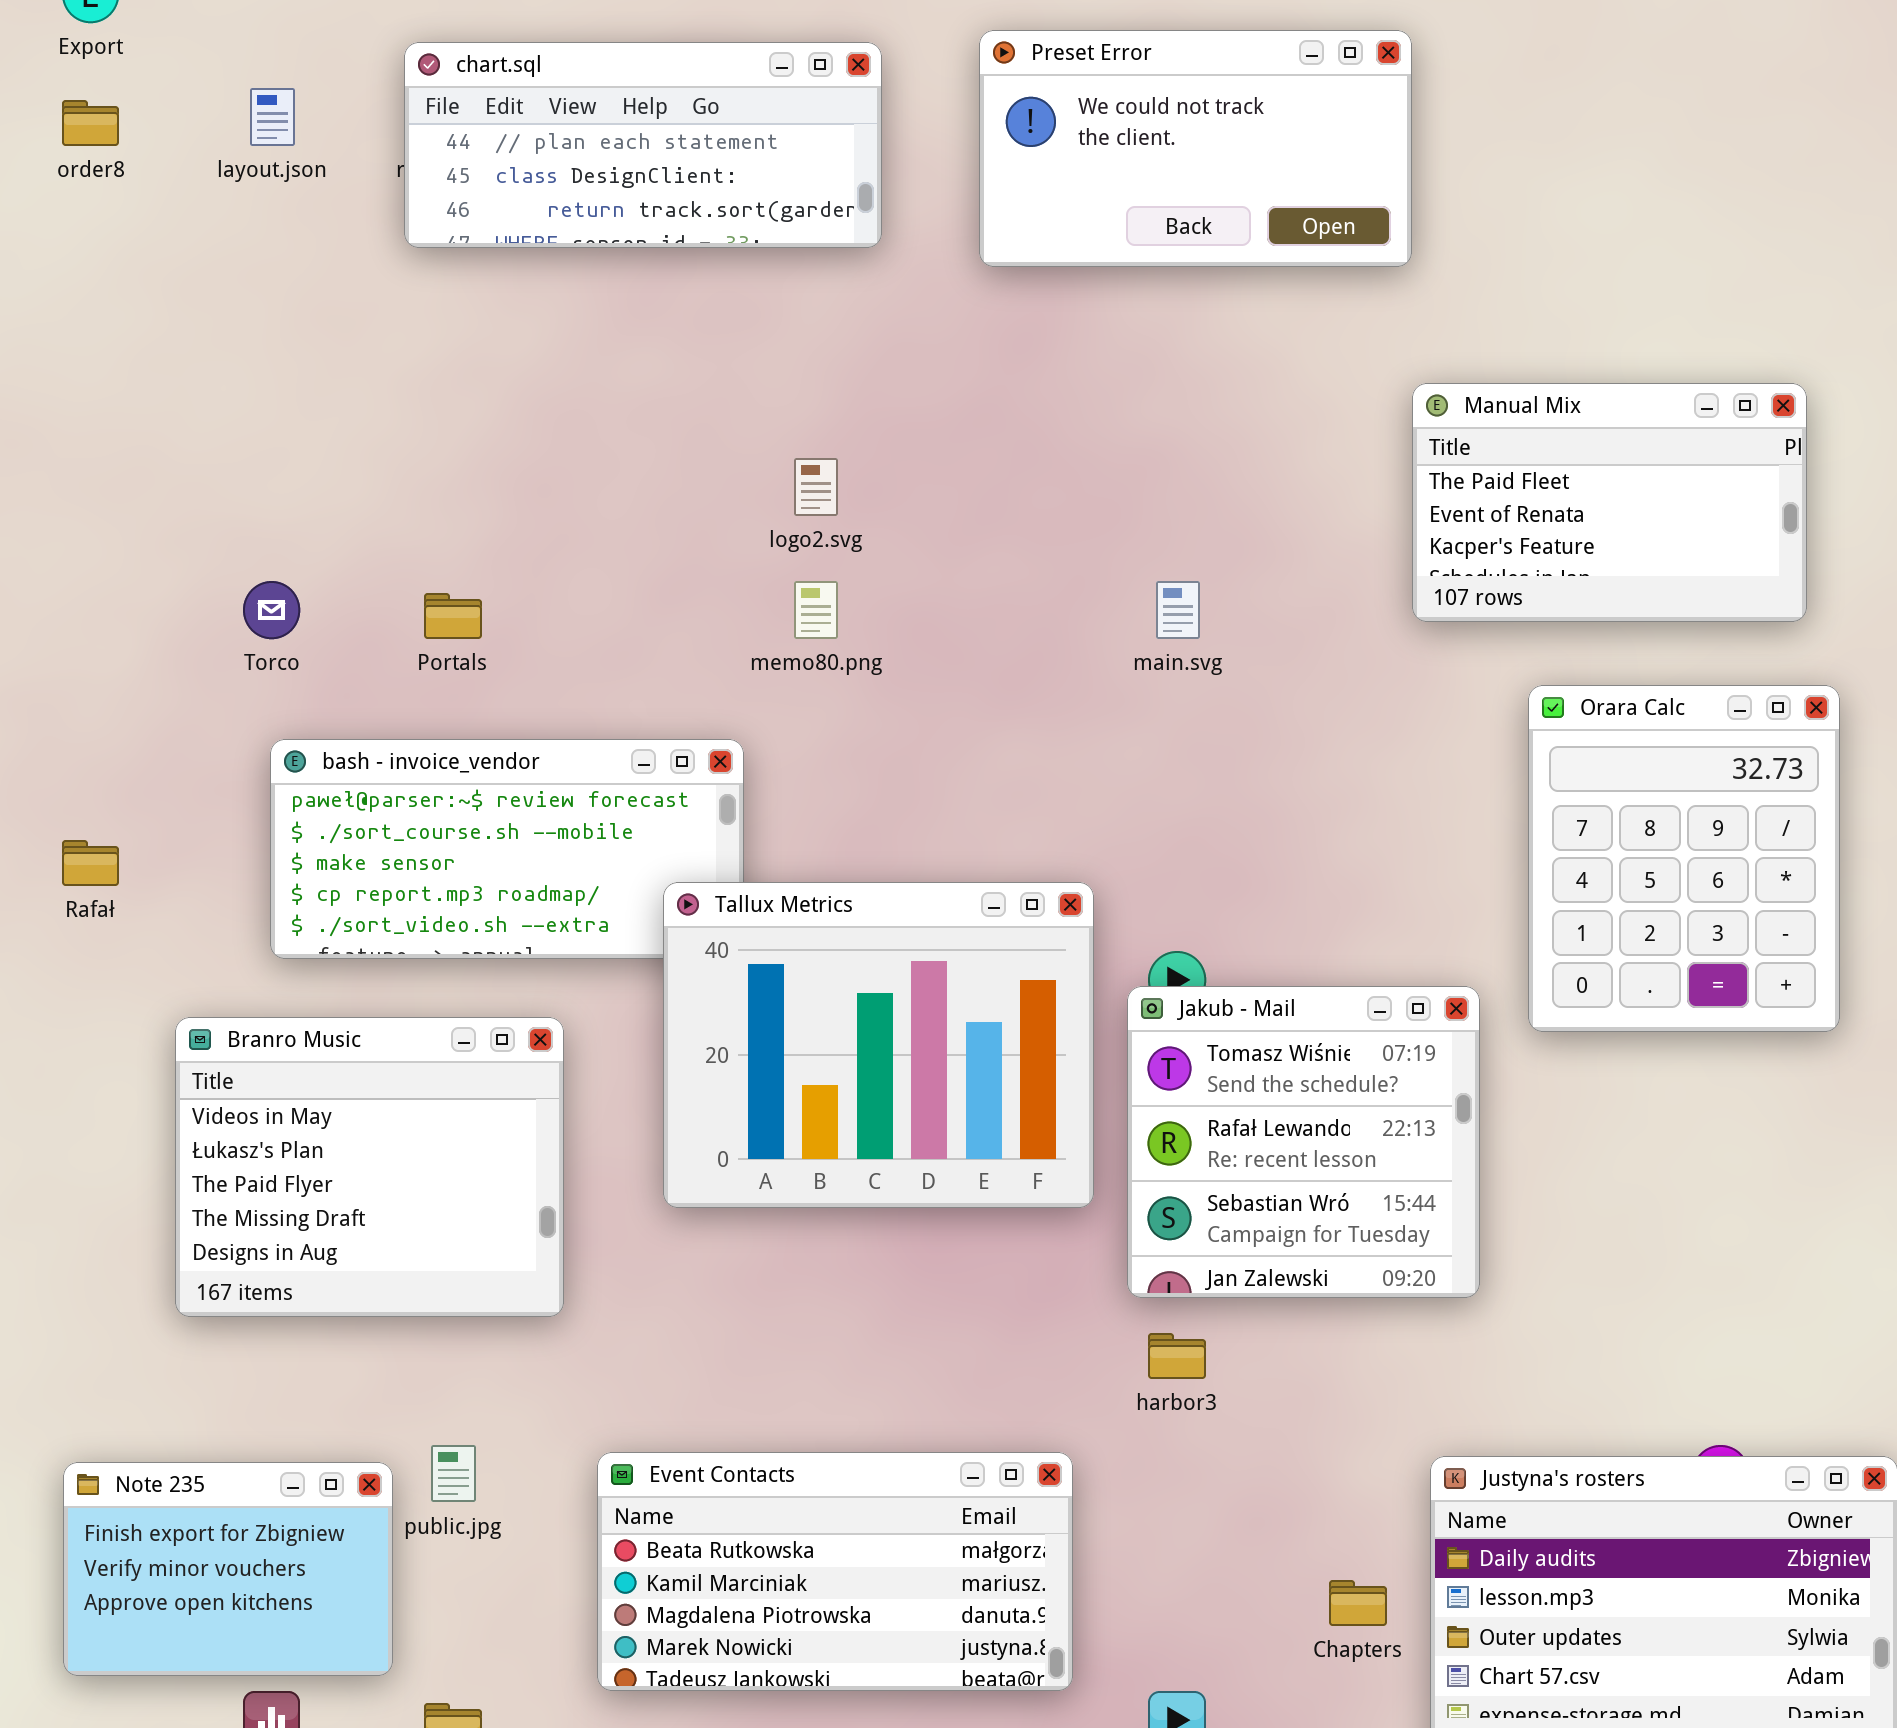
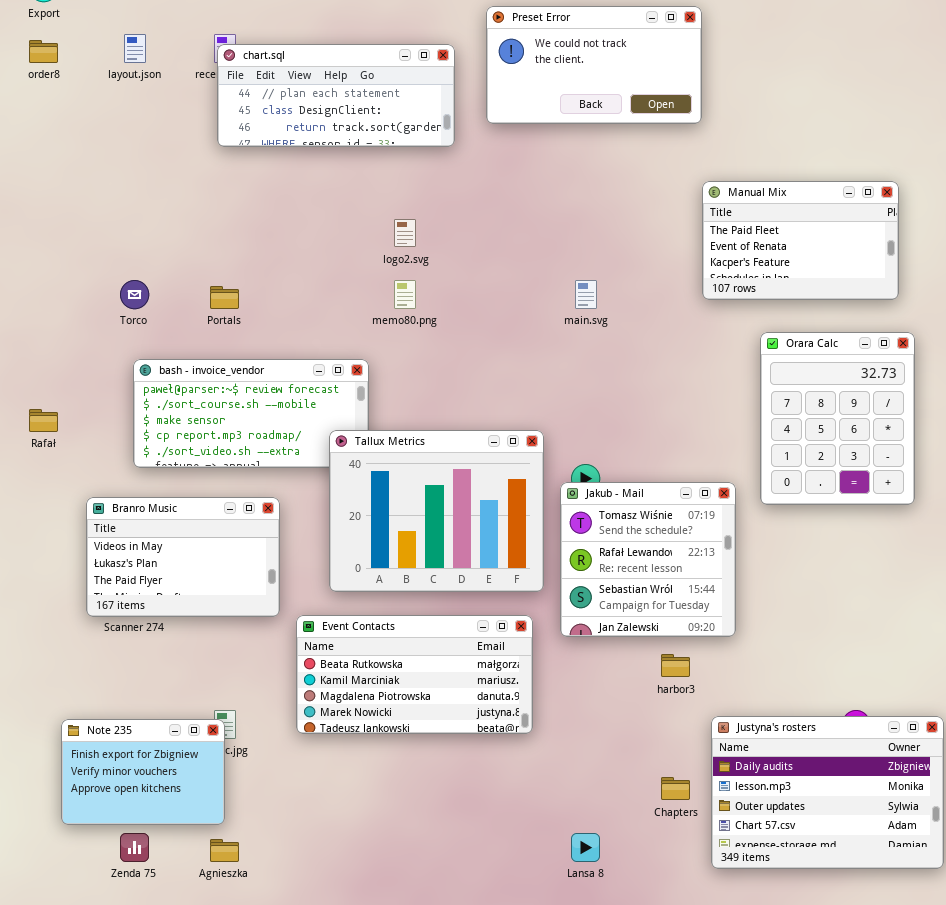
chart.sql: [404,42,882,248] -> [217,44,455,147], moved
Branro Music: [175,1017,564,1317] -> [86,497,280,617], resized
harbor3: [1148,1333,1206,1379] -> [661,654,690,677], moved
Event Contacts: [597,1452,1073,1691] -> [296,615,533,734], moved
Note 235: [63,1462,393,1676] -> [61,719,225,825], moved

